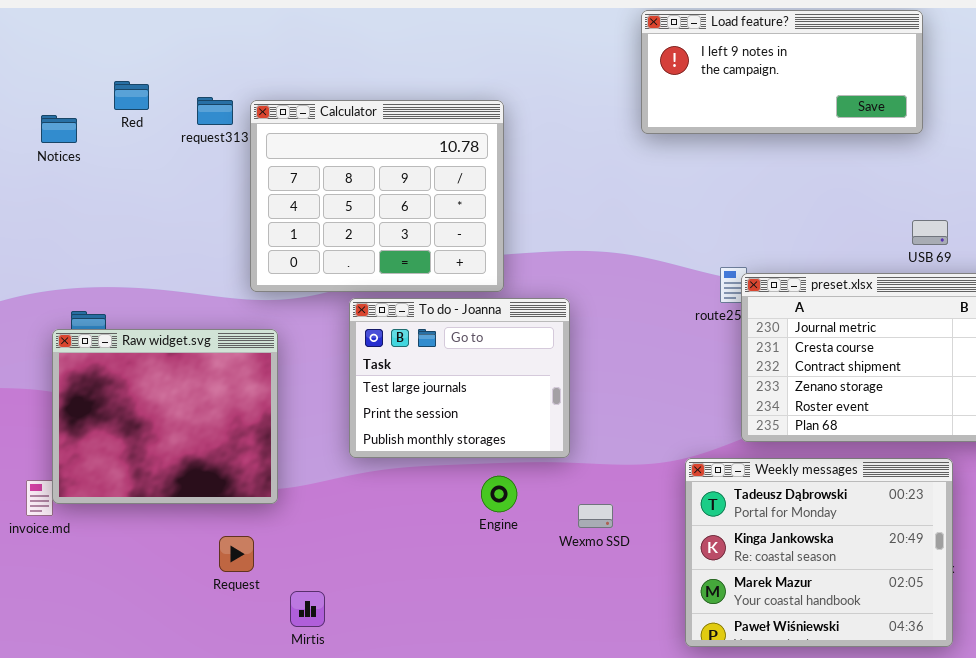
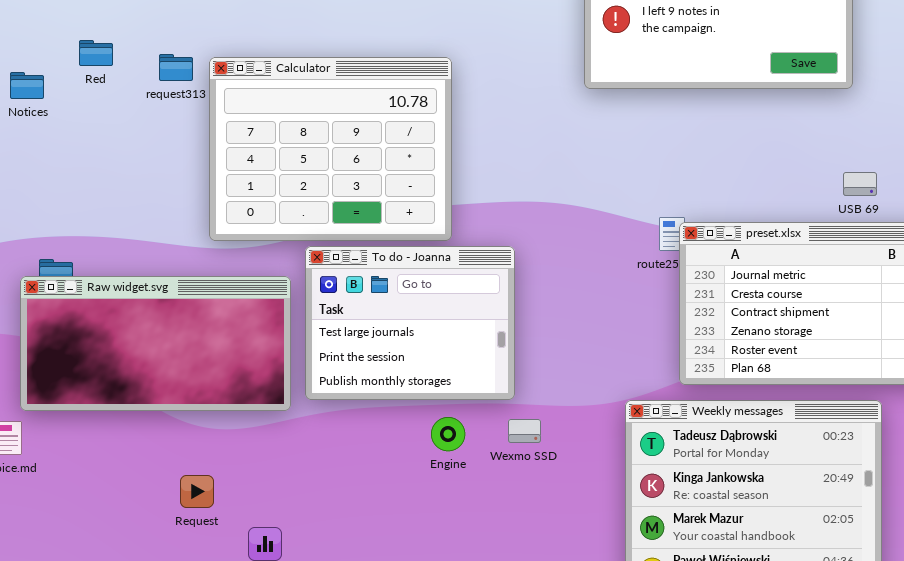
Raw widget.svg: [52,329,278,504] -> [20,276,291,411], resized
Wexmo SSD: [578,504,613,528] -> [508,419,541,443], moved

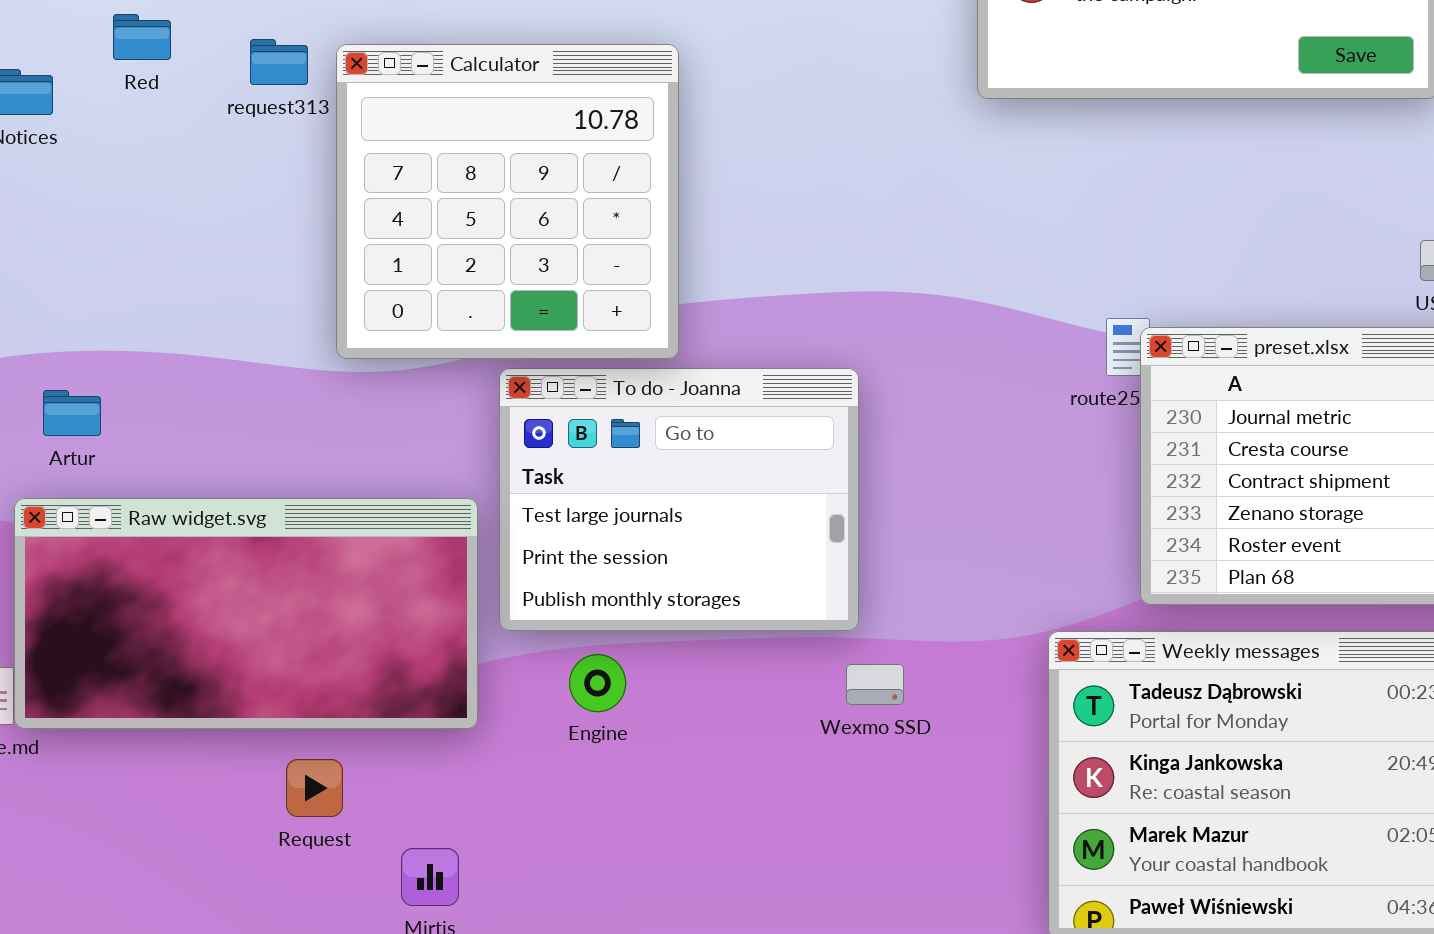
Calculator: [209,57,452,241] -> [336,44,679,359], resized
Raw widget.svg: [20,276,291,411] -> [14,498,478,729], moved
Engine: [431,417,465,451] -> [569,654,626,712], moved

